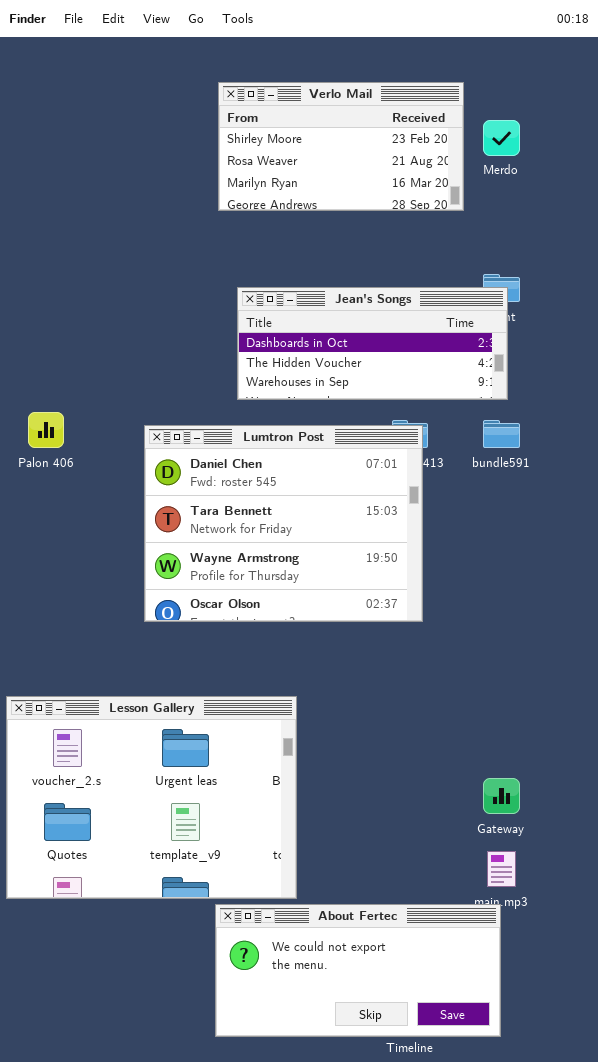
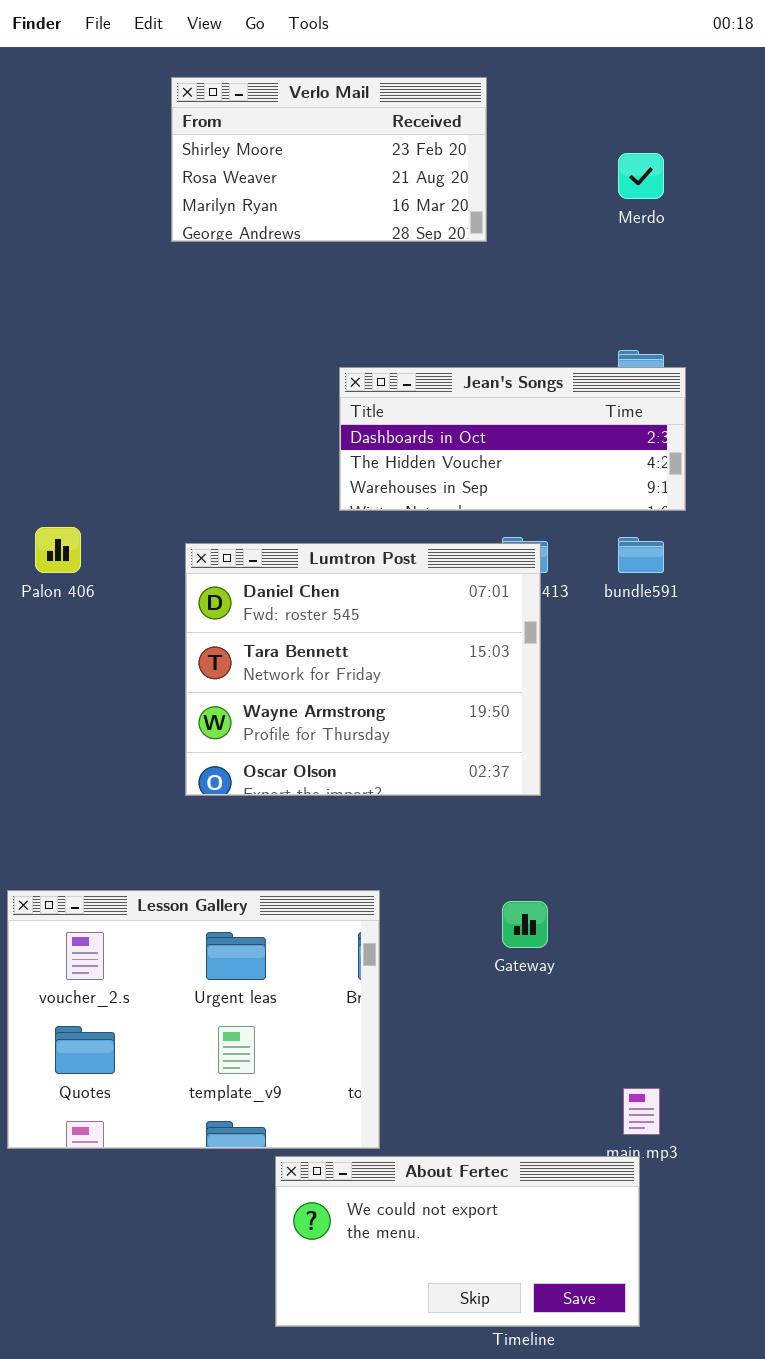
Verlo Mail: [218,82,464,211] -> [171,77,487,242], moved
Jean's Songs: [237,287,508,400] -> [339,367,686,511], moved
Gateway: [483,778,520,814] -> [502,901,548,948], moved

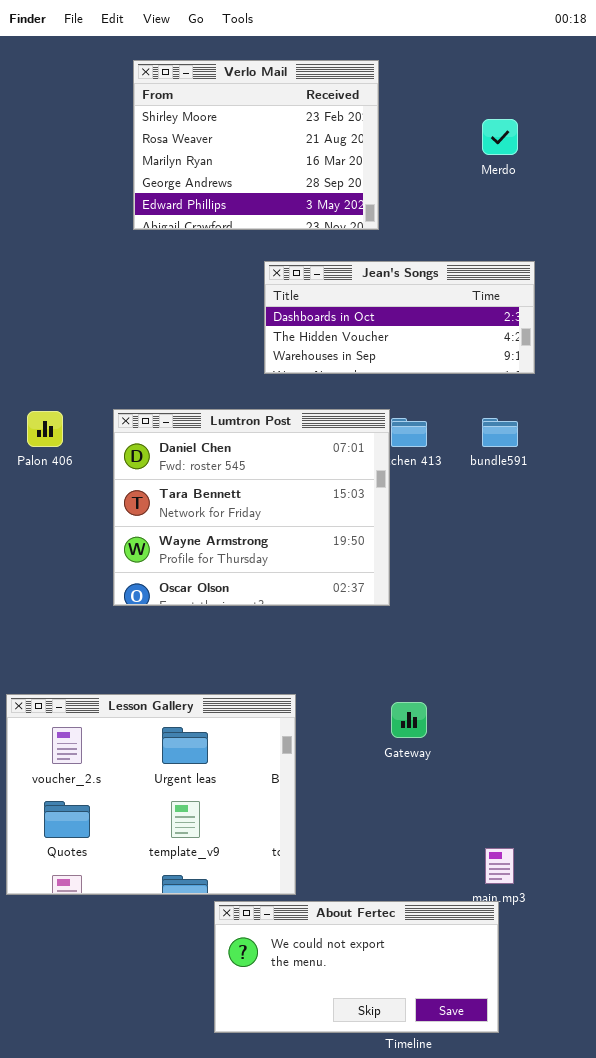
Verlo Mail: [171,77,487,242] -> [133,60,379,230], resized
Jean's Songs: [339,367,686,511] -> [264,261,535,374], moved
Lumtron Post: [185,543,541,796] -> [113,409,390,606], moved

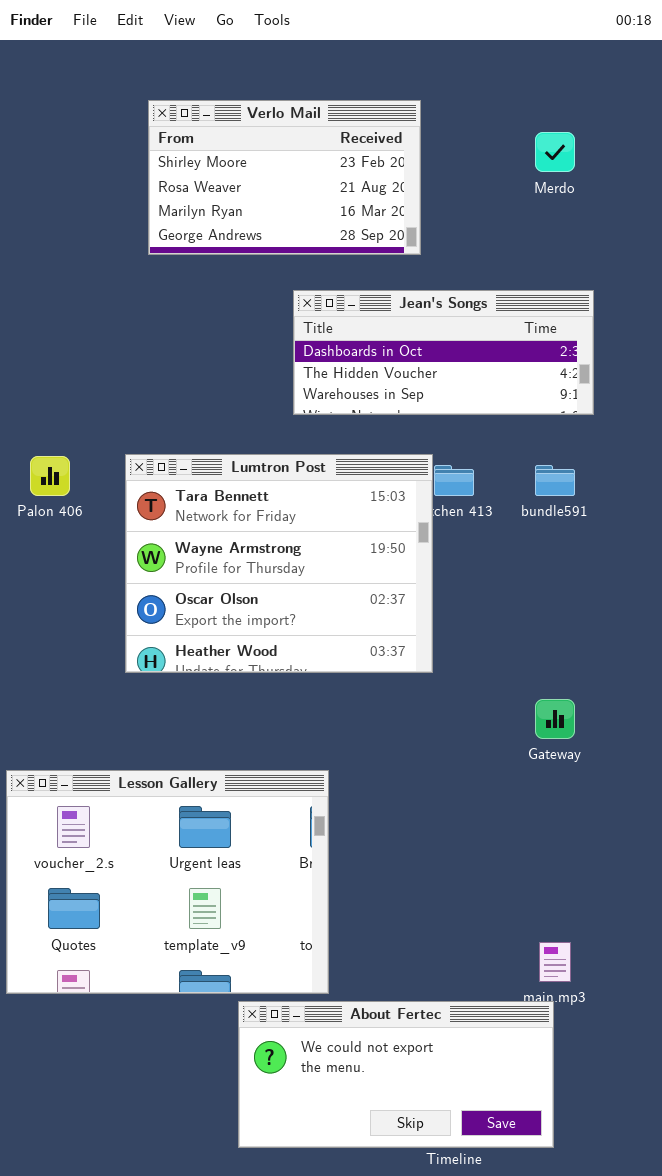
Verlo Mail: [133,60,379,230] -> [148,100,421,255], resized
Lumtron Post: [113,409,390,606] -> [125,454,433,673], scrolled down 1 row
Gateway: [391,702,427,738] -> [535,699,575,739], moved

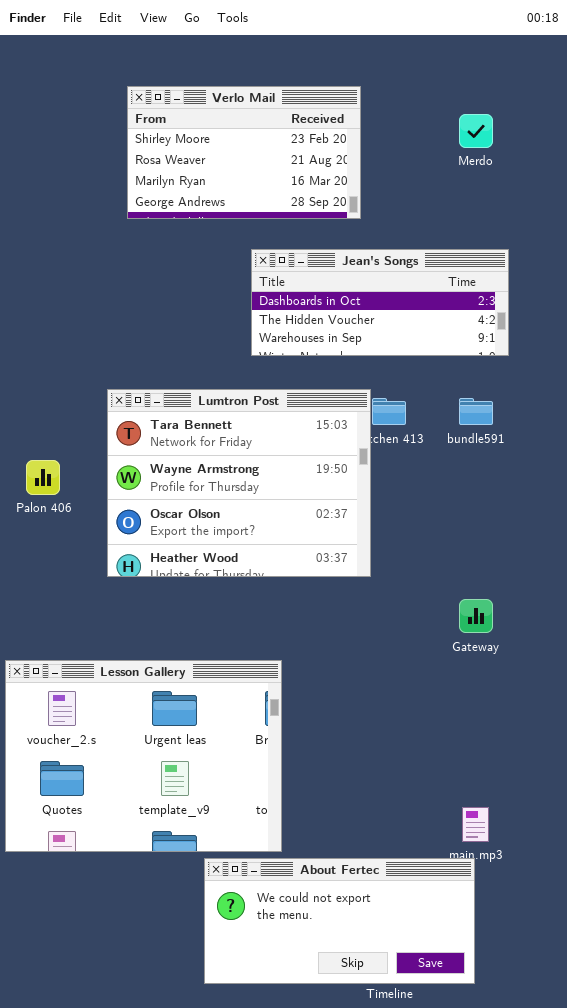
Palon 406: [30,456,70,496] -> [26,460,60,495], moved

